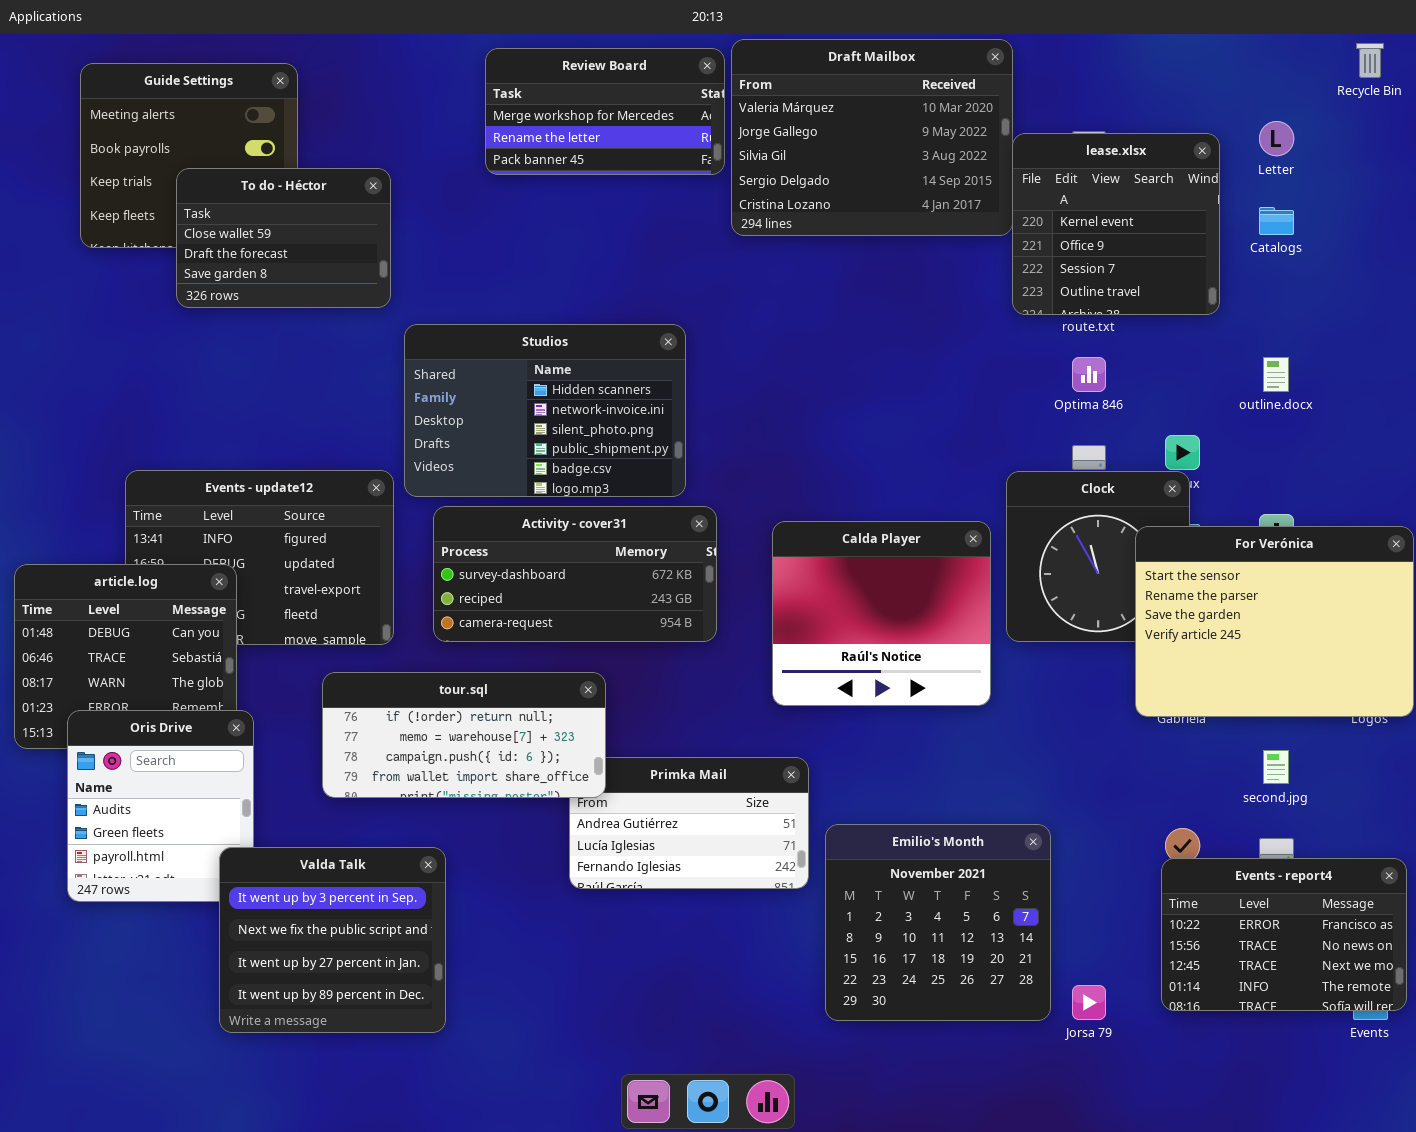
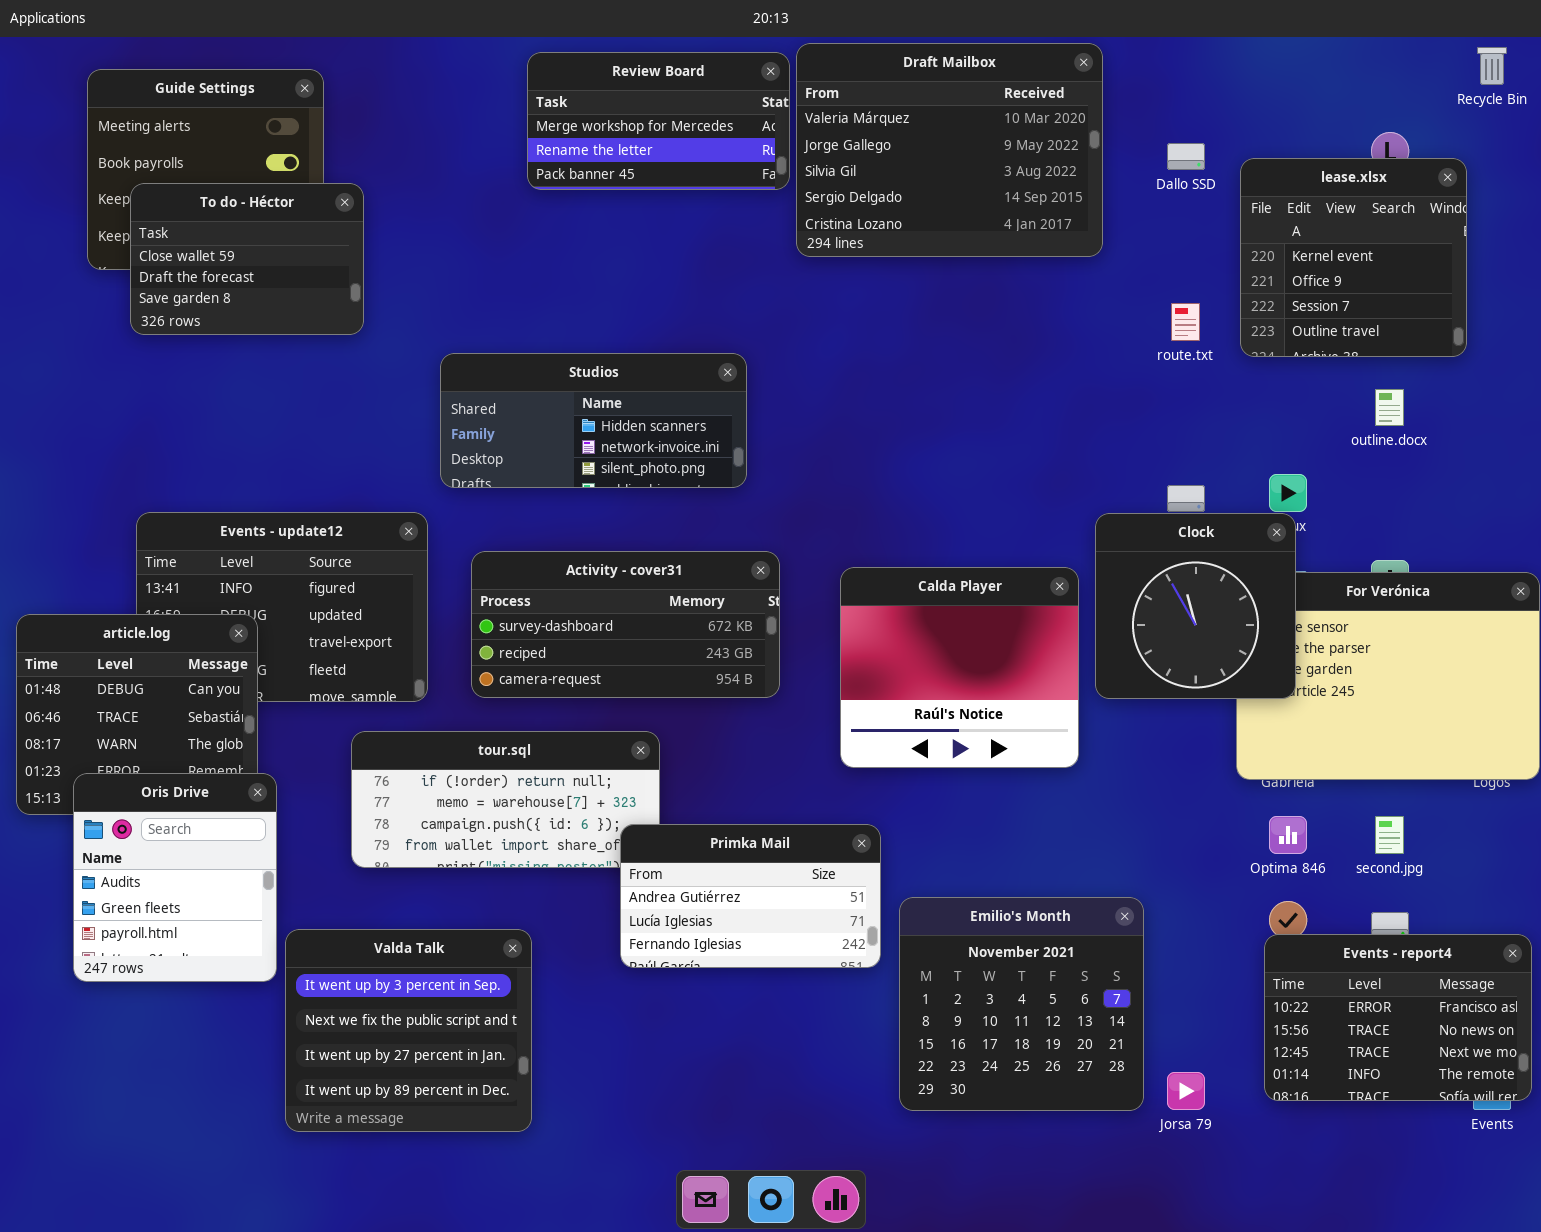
lease.xlsx: [1012,133,1220,315] -> [1240,158,1467,357], moved
To do - Héctor: [176,168,391,308] -> [130,183,364,335], moved
Studios: [404,324,686,497] -> [440,353,747,488], resized
Optima 846: [1072,357,1106,392] -> [1269,816,1307,854], moved
Clock: [1006,471,1190,642] -> [1095,513,1296,699], raised
Primka Mail: [569,757,809,889] -> [620,824,881,968], raised
Valda Talk: [219,847,446,1033] -> [285,929,532,1132], moved

